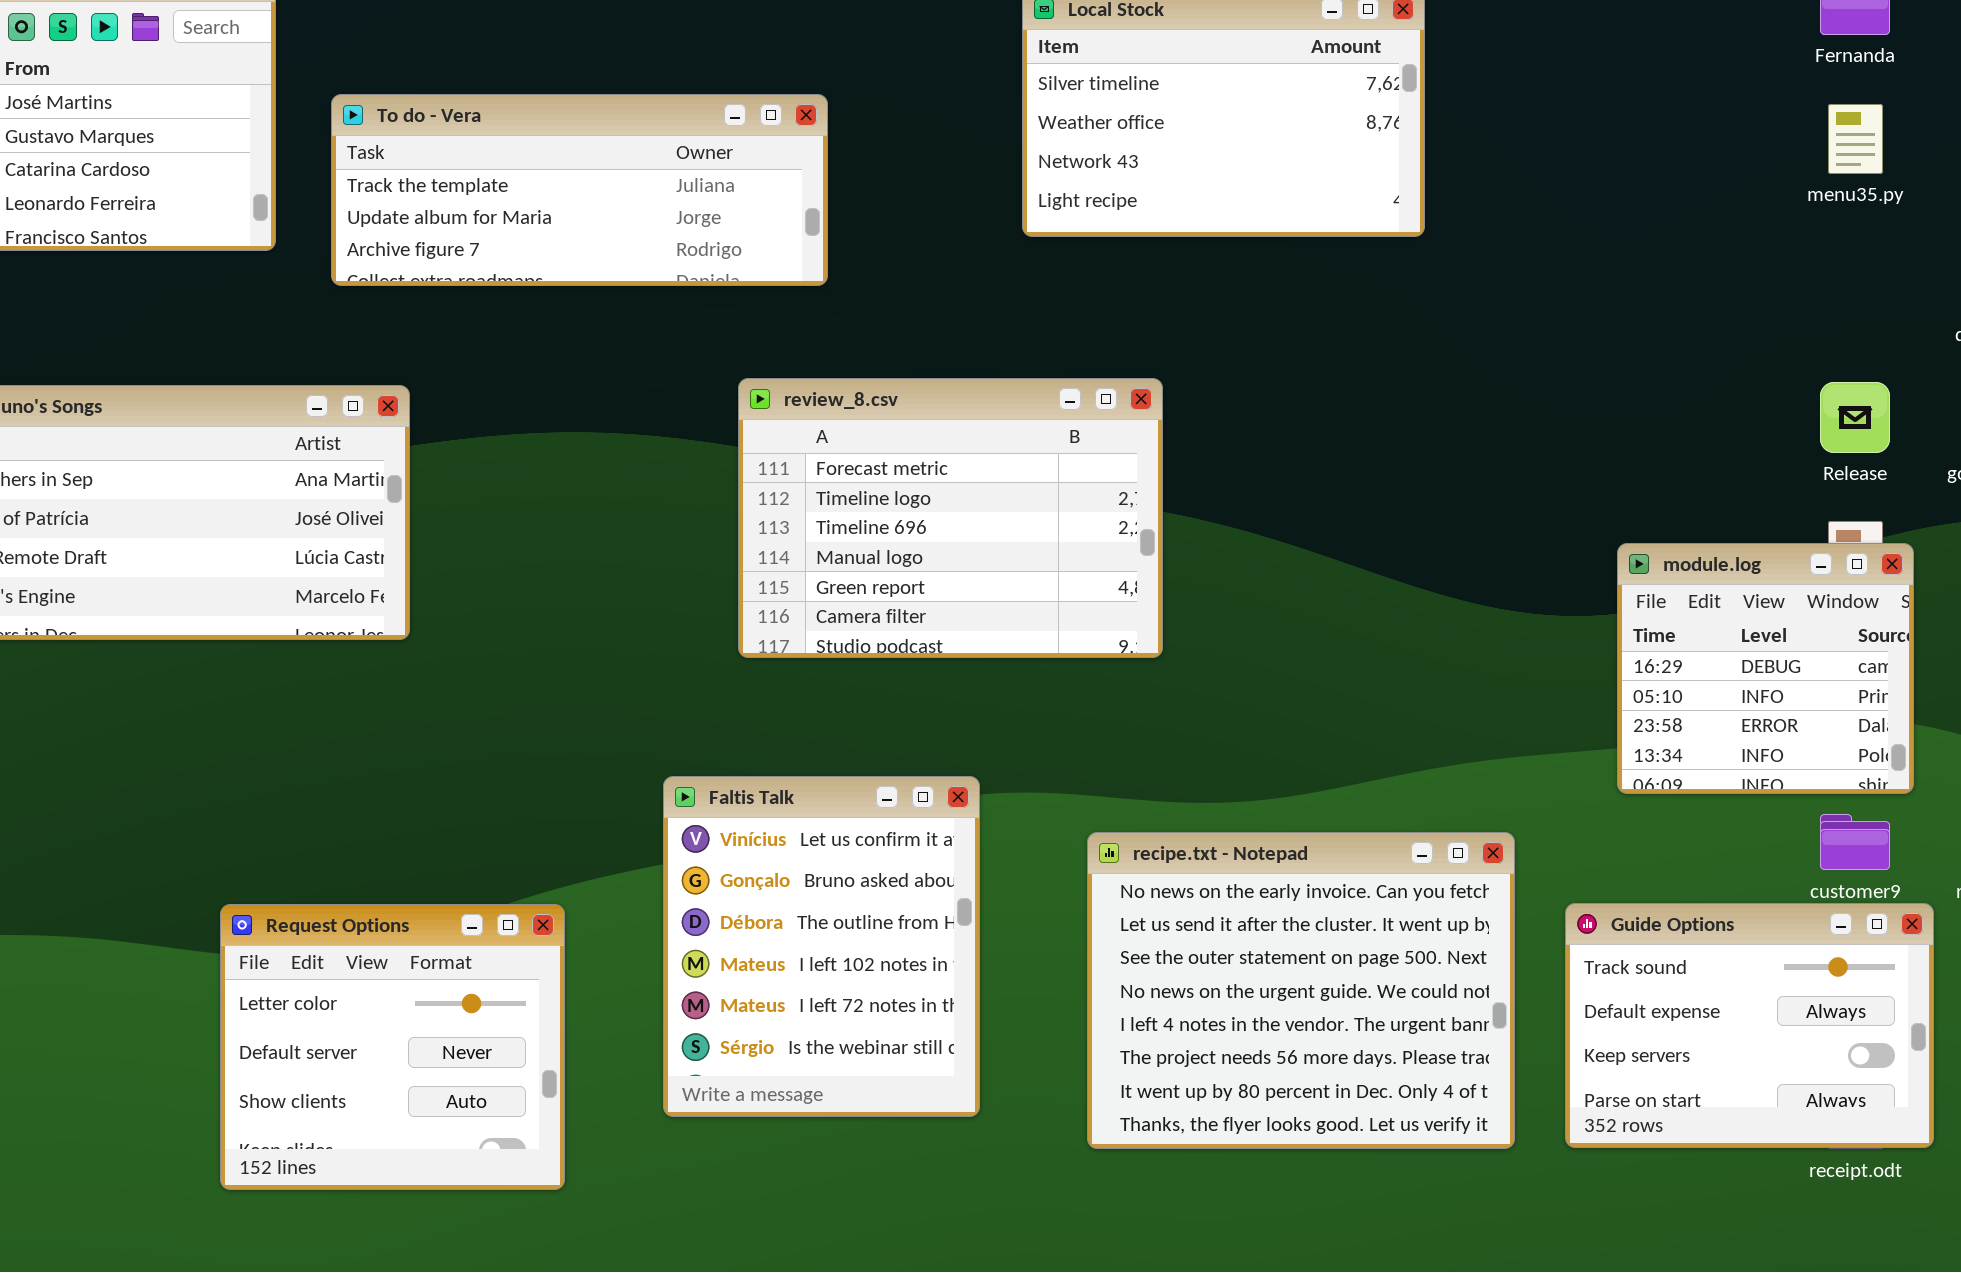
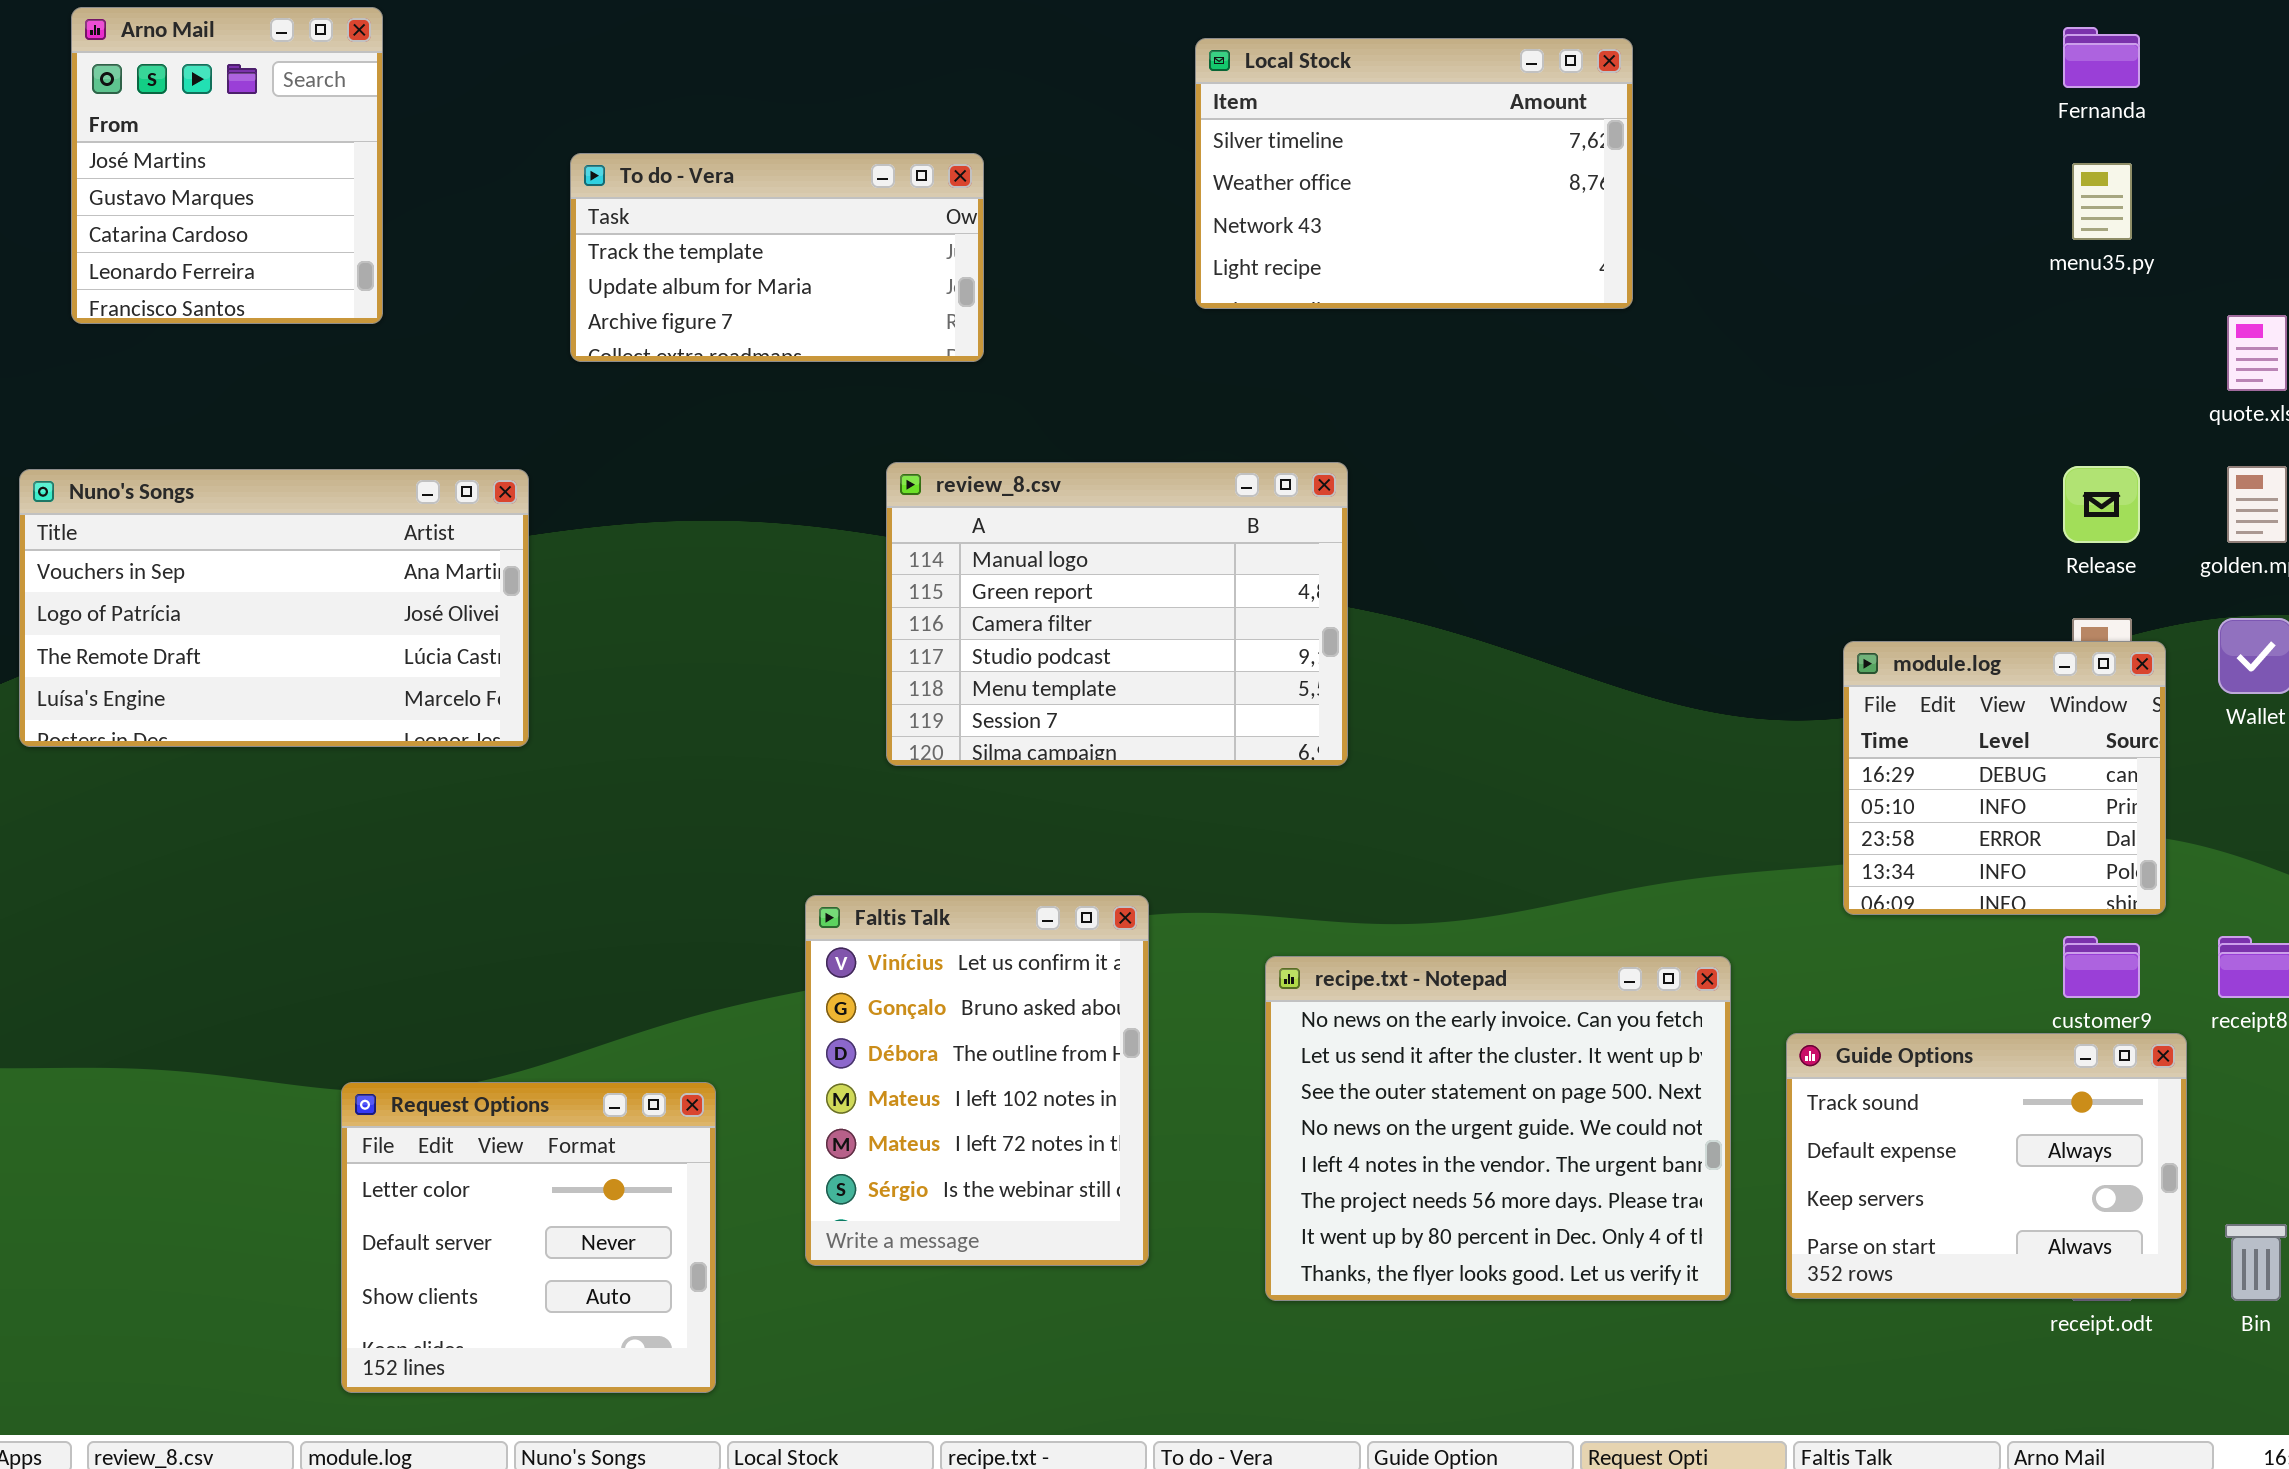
To do - Vera: [331,94,828,286] -> [570,153,984,362], resized
review_8.csv: [738,378,1163,658] -> [886,462,1348,766], scrolled down 3 rows
Request Options: [220,904,565,1190] -> [341,1082,716,1393], moved

